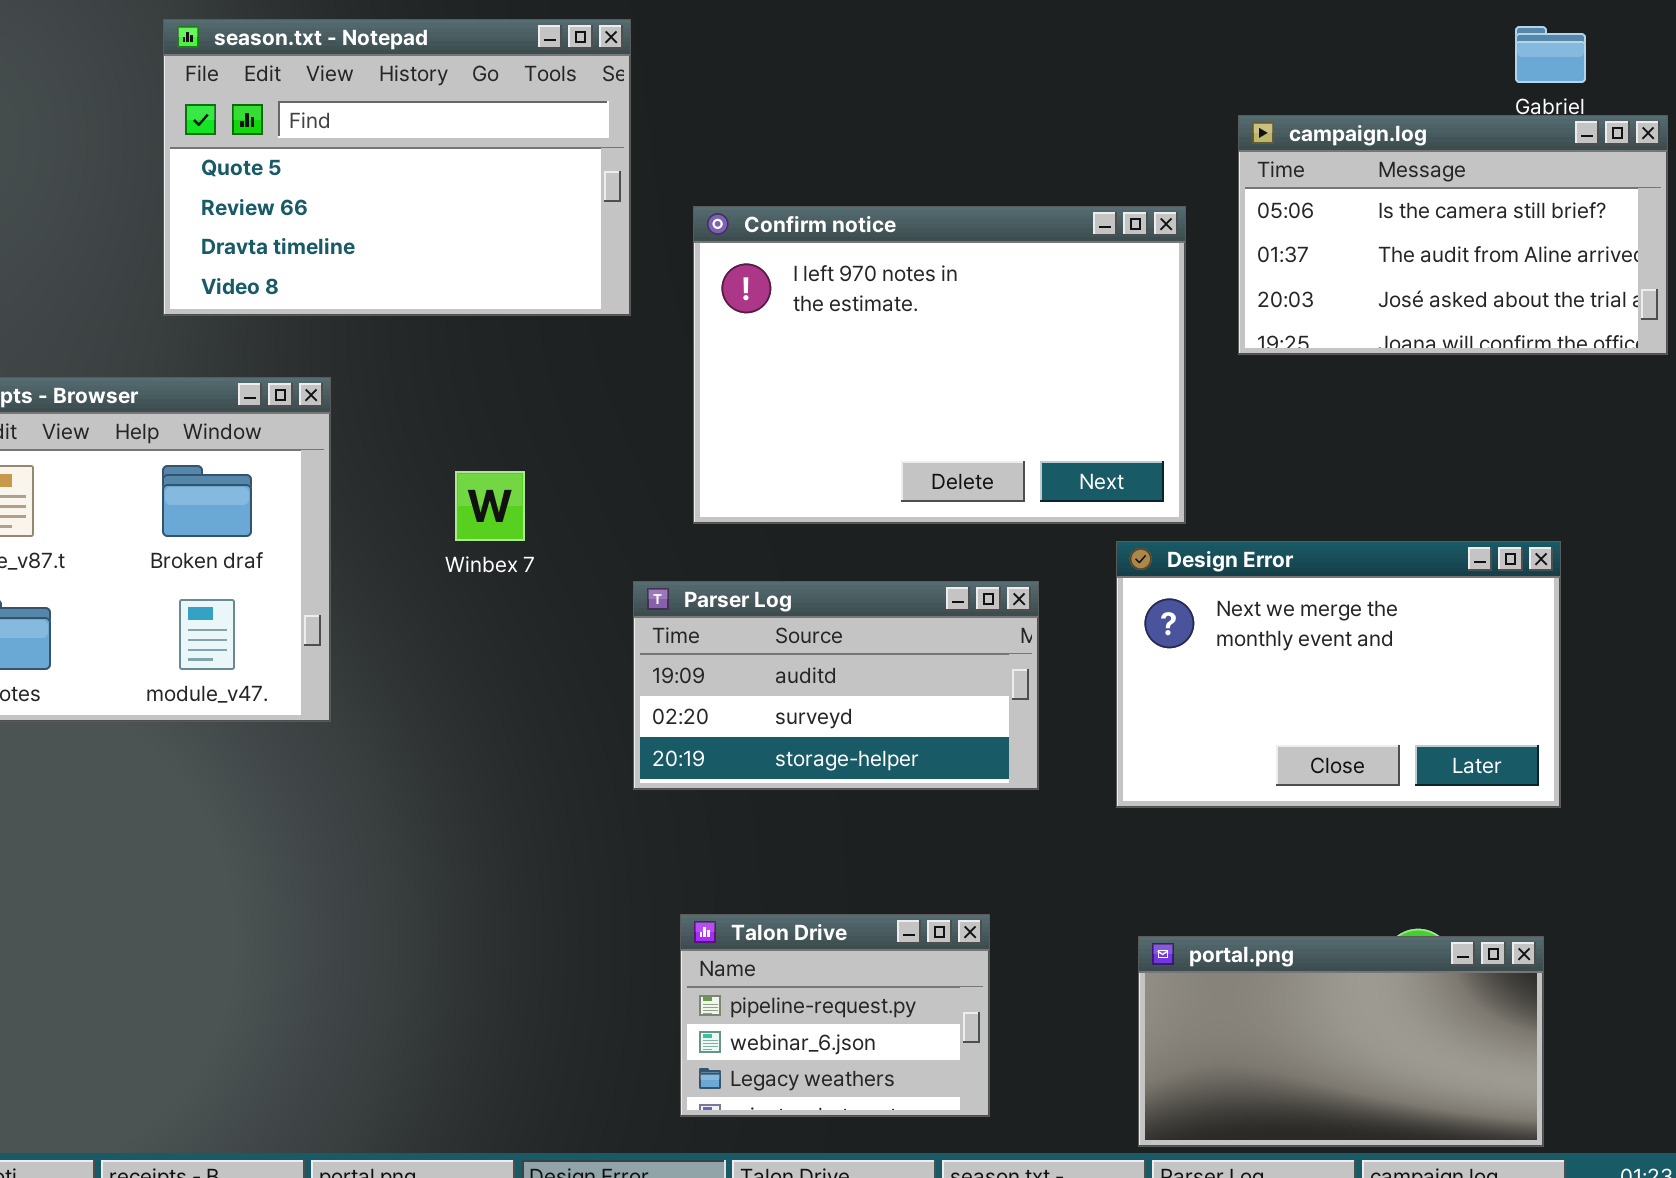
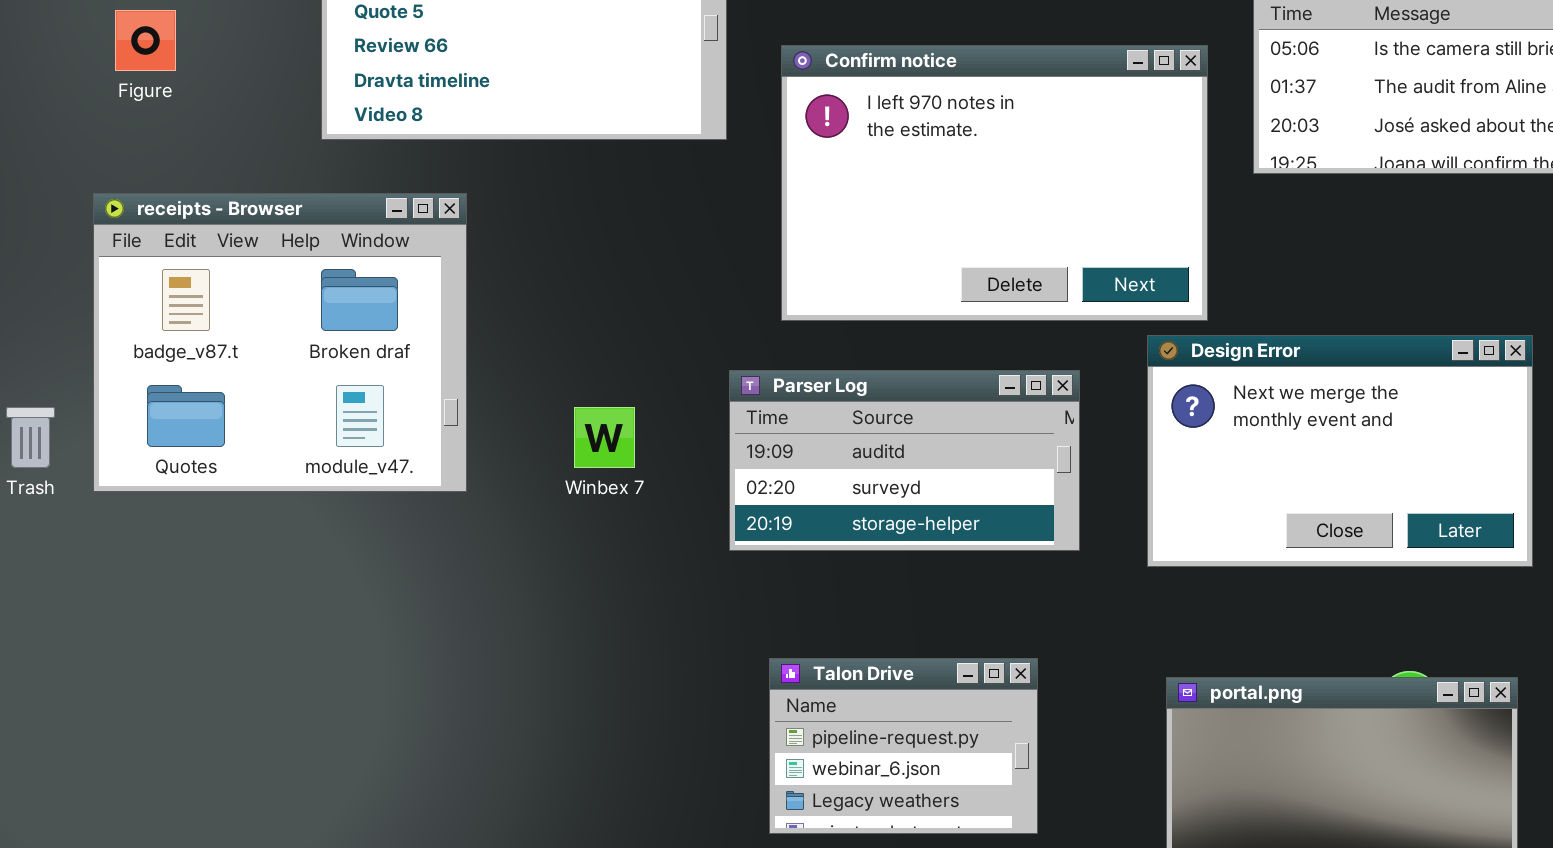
Winbex 7: [455,471,525,541] -> [574,407,635,468], moved

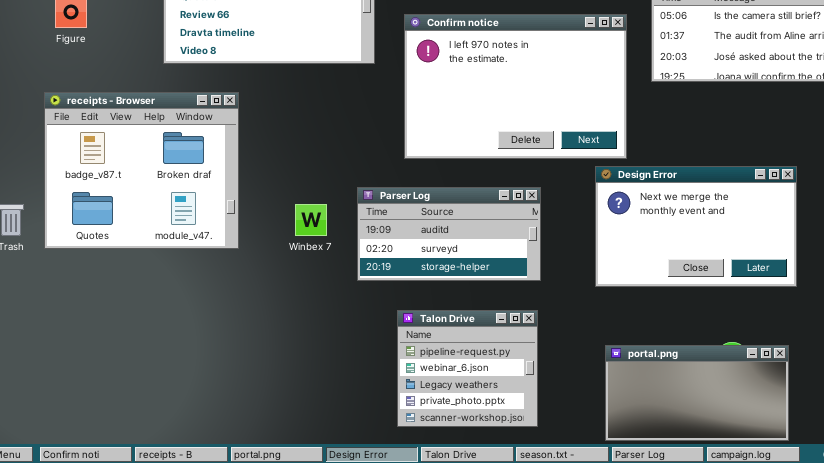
Parser Log: [729,370,1080,551] -> [357,187,541,281], moved
Talon Drive: [769,658,1038,834] -> [397,310,538,427], resized

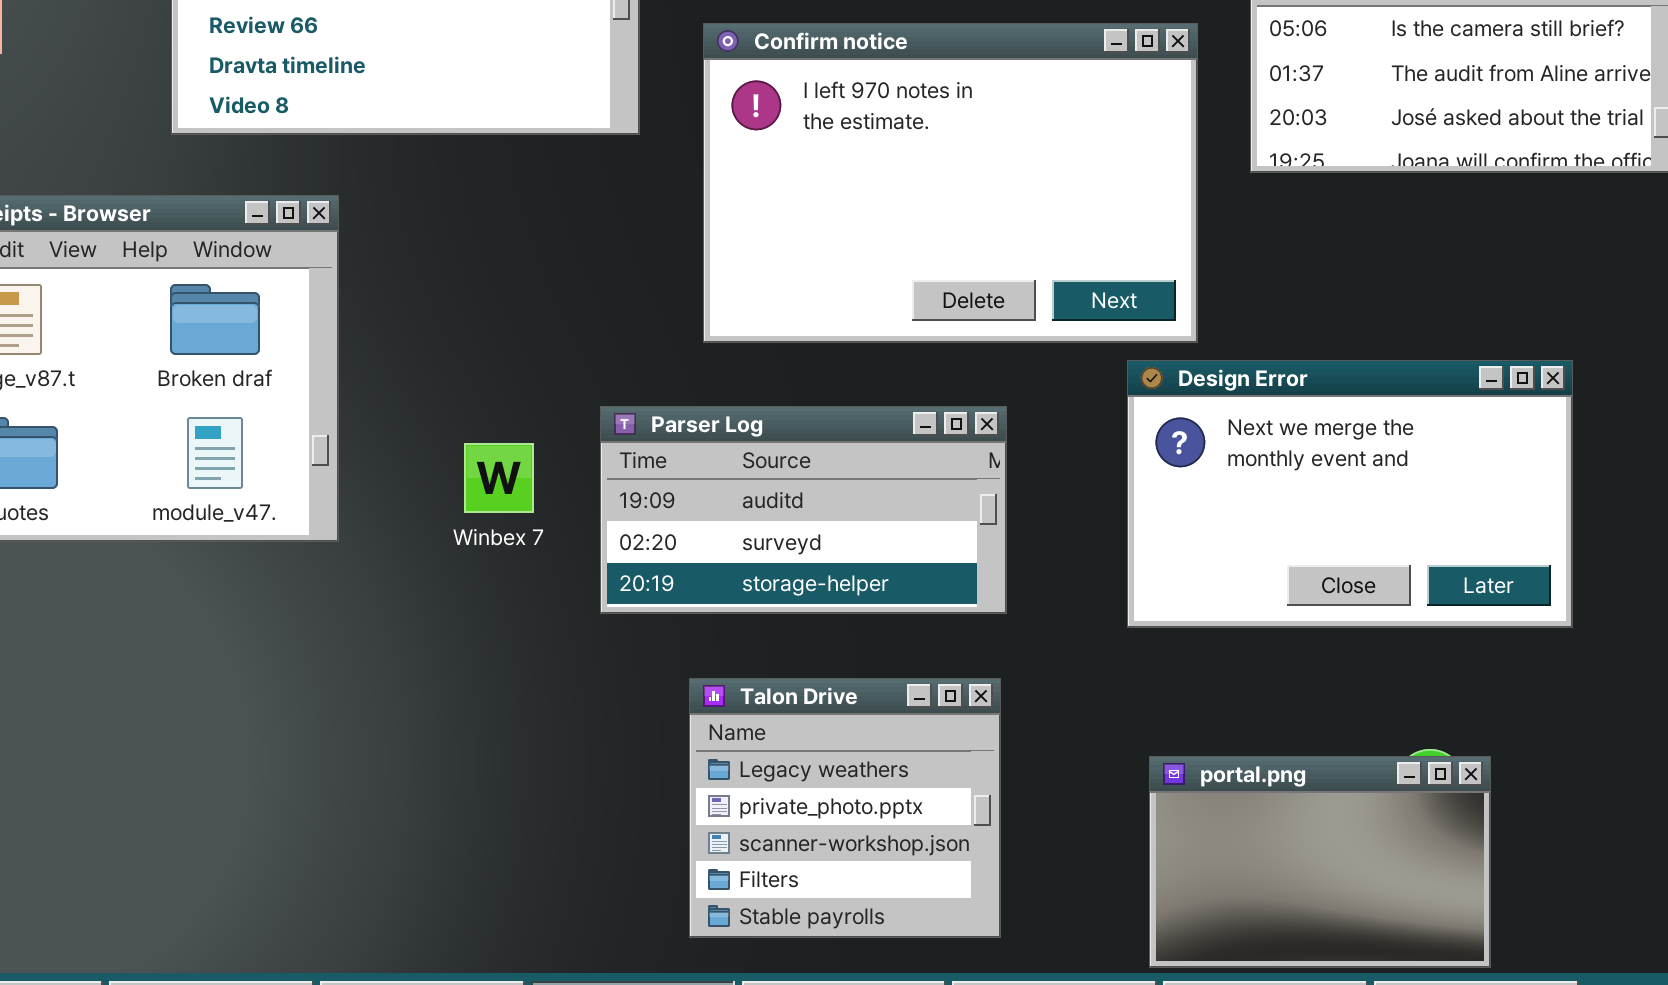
Talon Drive: [397,310,538,427] -> [689,678,1001,938], scrolled down 2 rows
portal.png: [605,345,789,441] -> [1149,756,1491,968], resized

